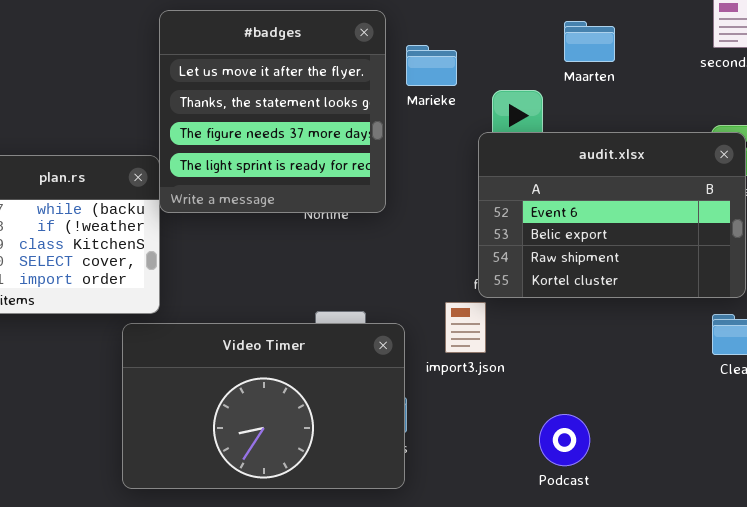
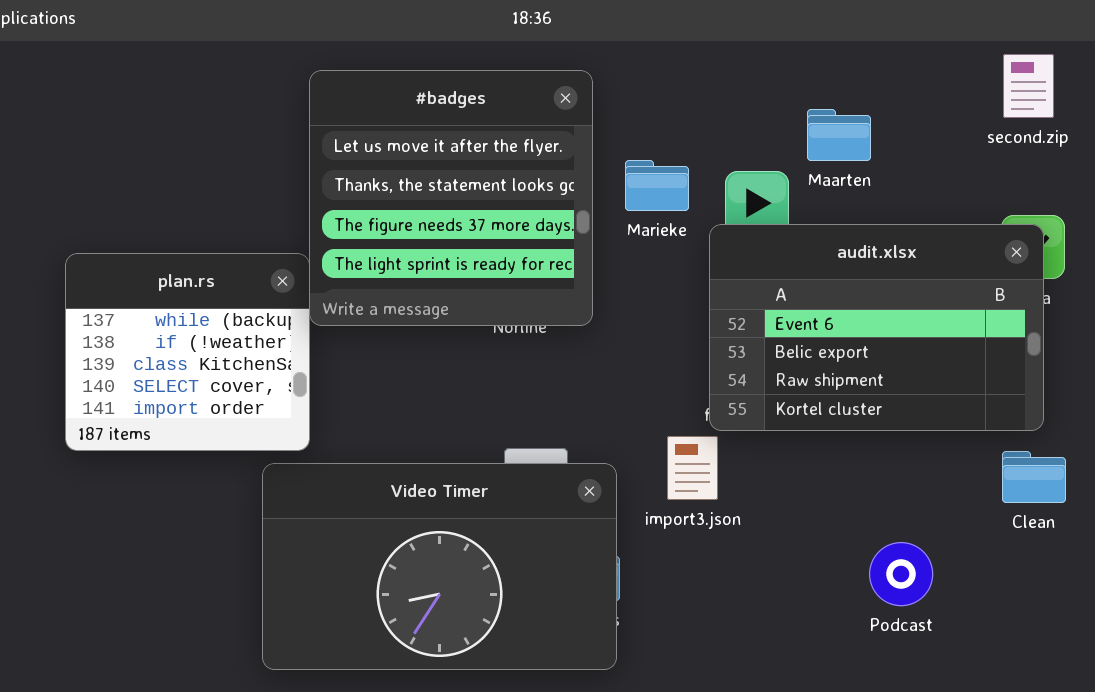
Maarten: [564,21,615,62] -> [807,109,871,161], moved
Marieke: [406,45,457,86] -> [625,160,689,211], moved
Podcast: [539,414,590,466] -> [869,542,933,606], moved

